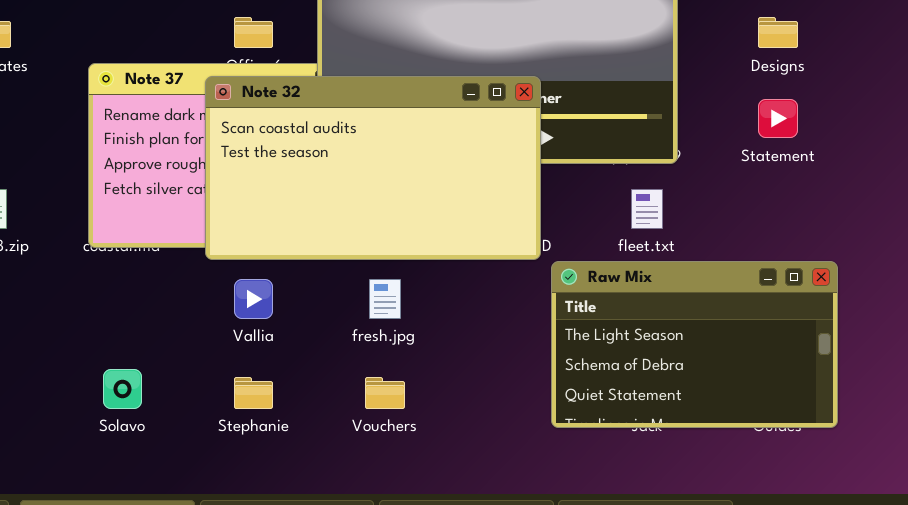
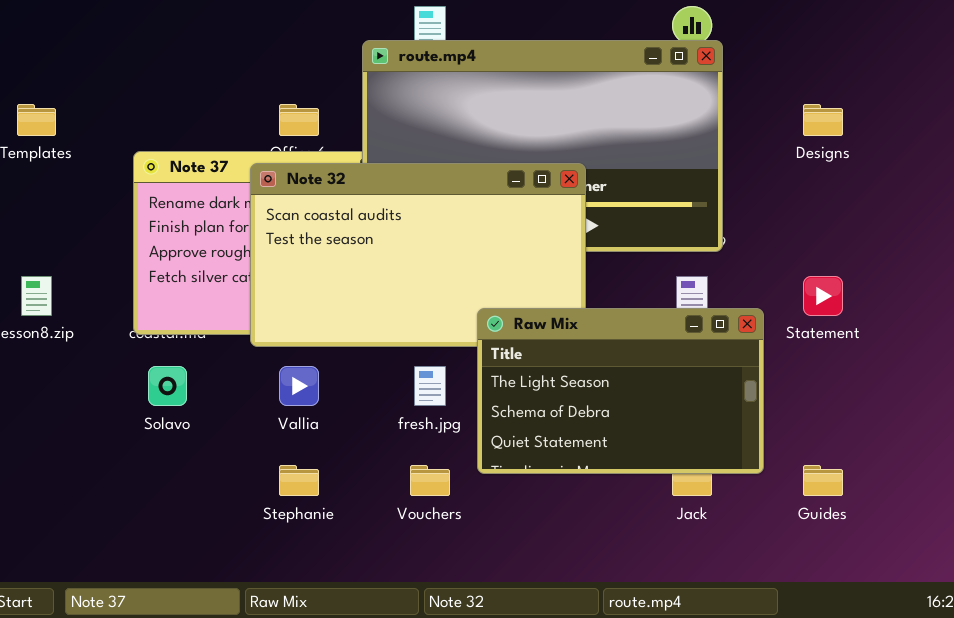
Statement: [758,99,798,138] -> [803,276,843,316], moved
Raw Mix: [551,261,838,428] -> [477,308,764,474], moved
Solavo: [103,369,142,409] -> [148,366,187,406], moved

